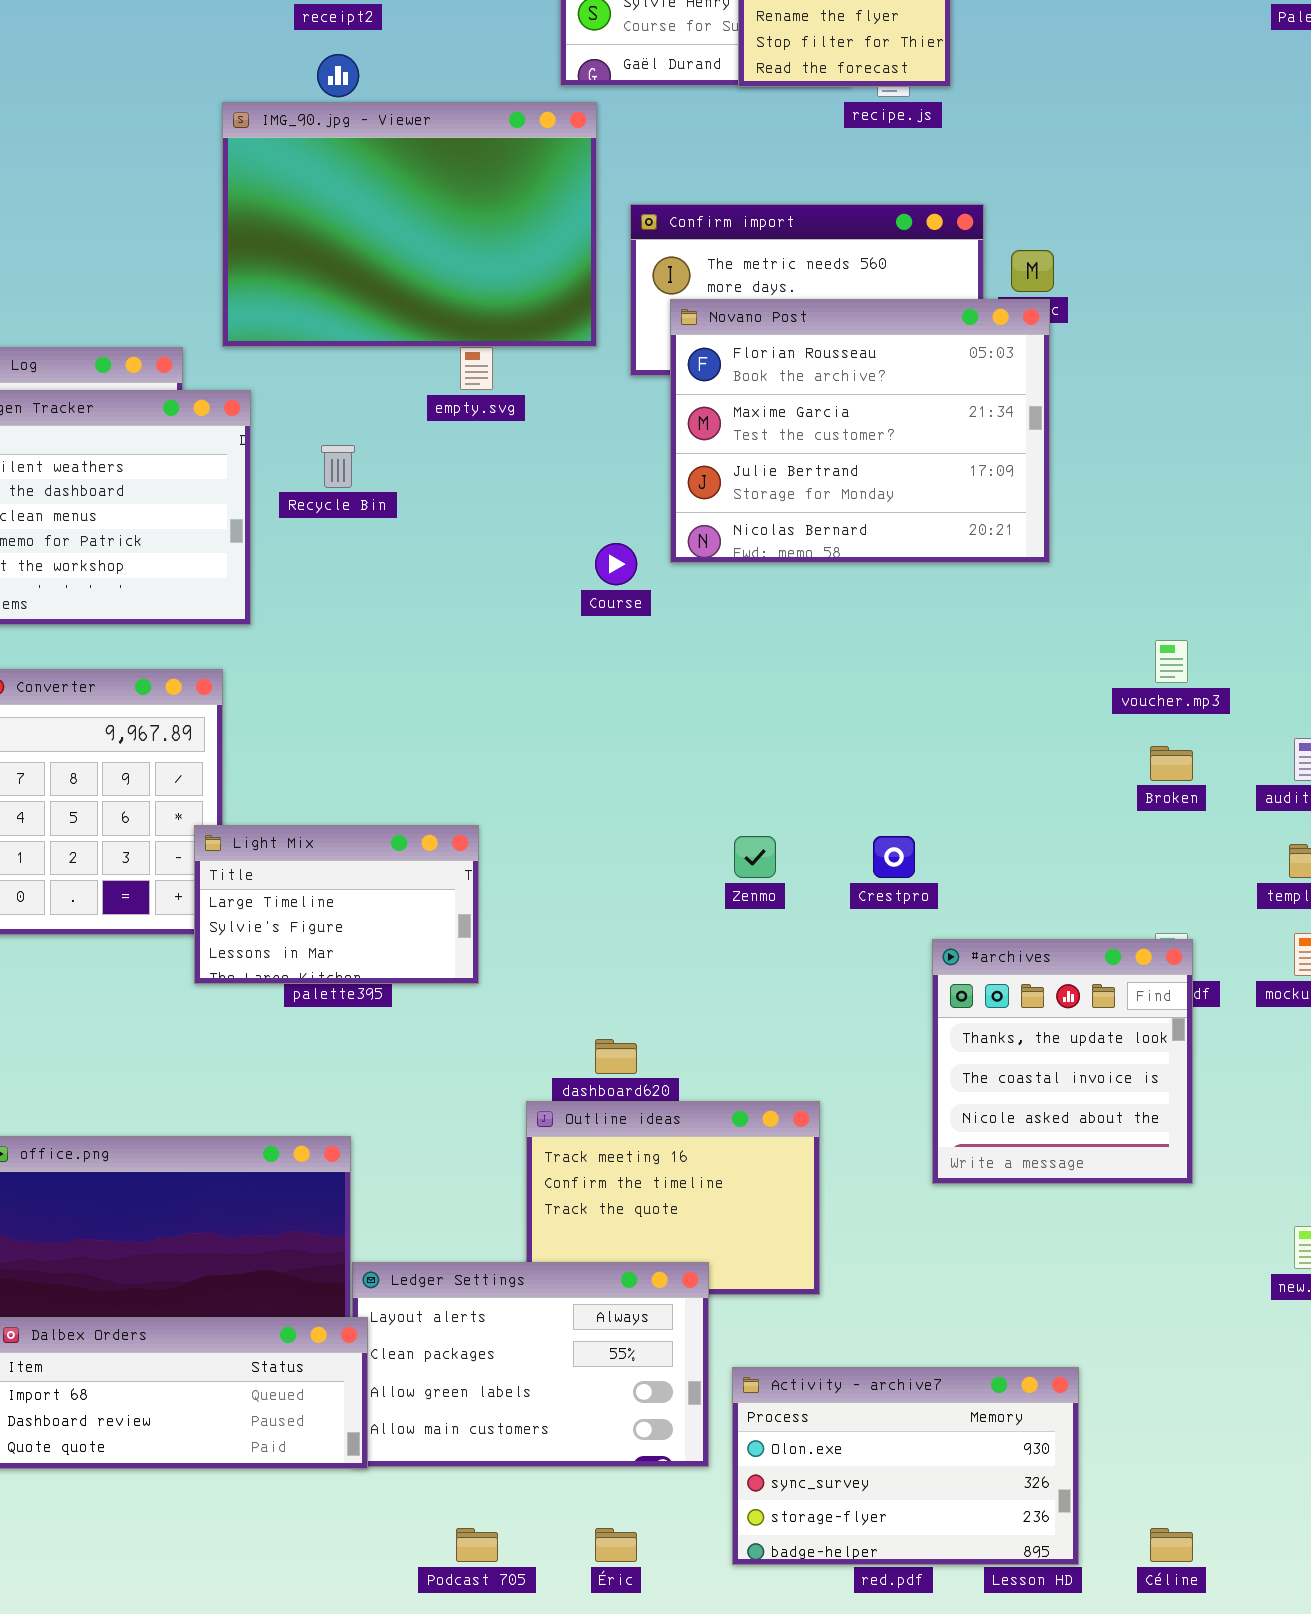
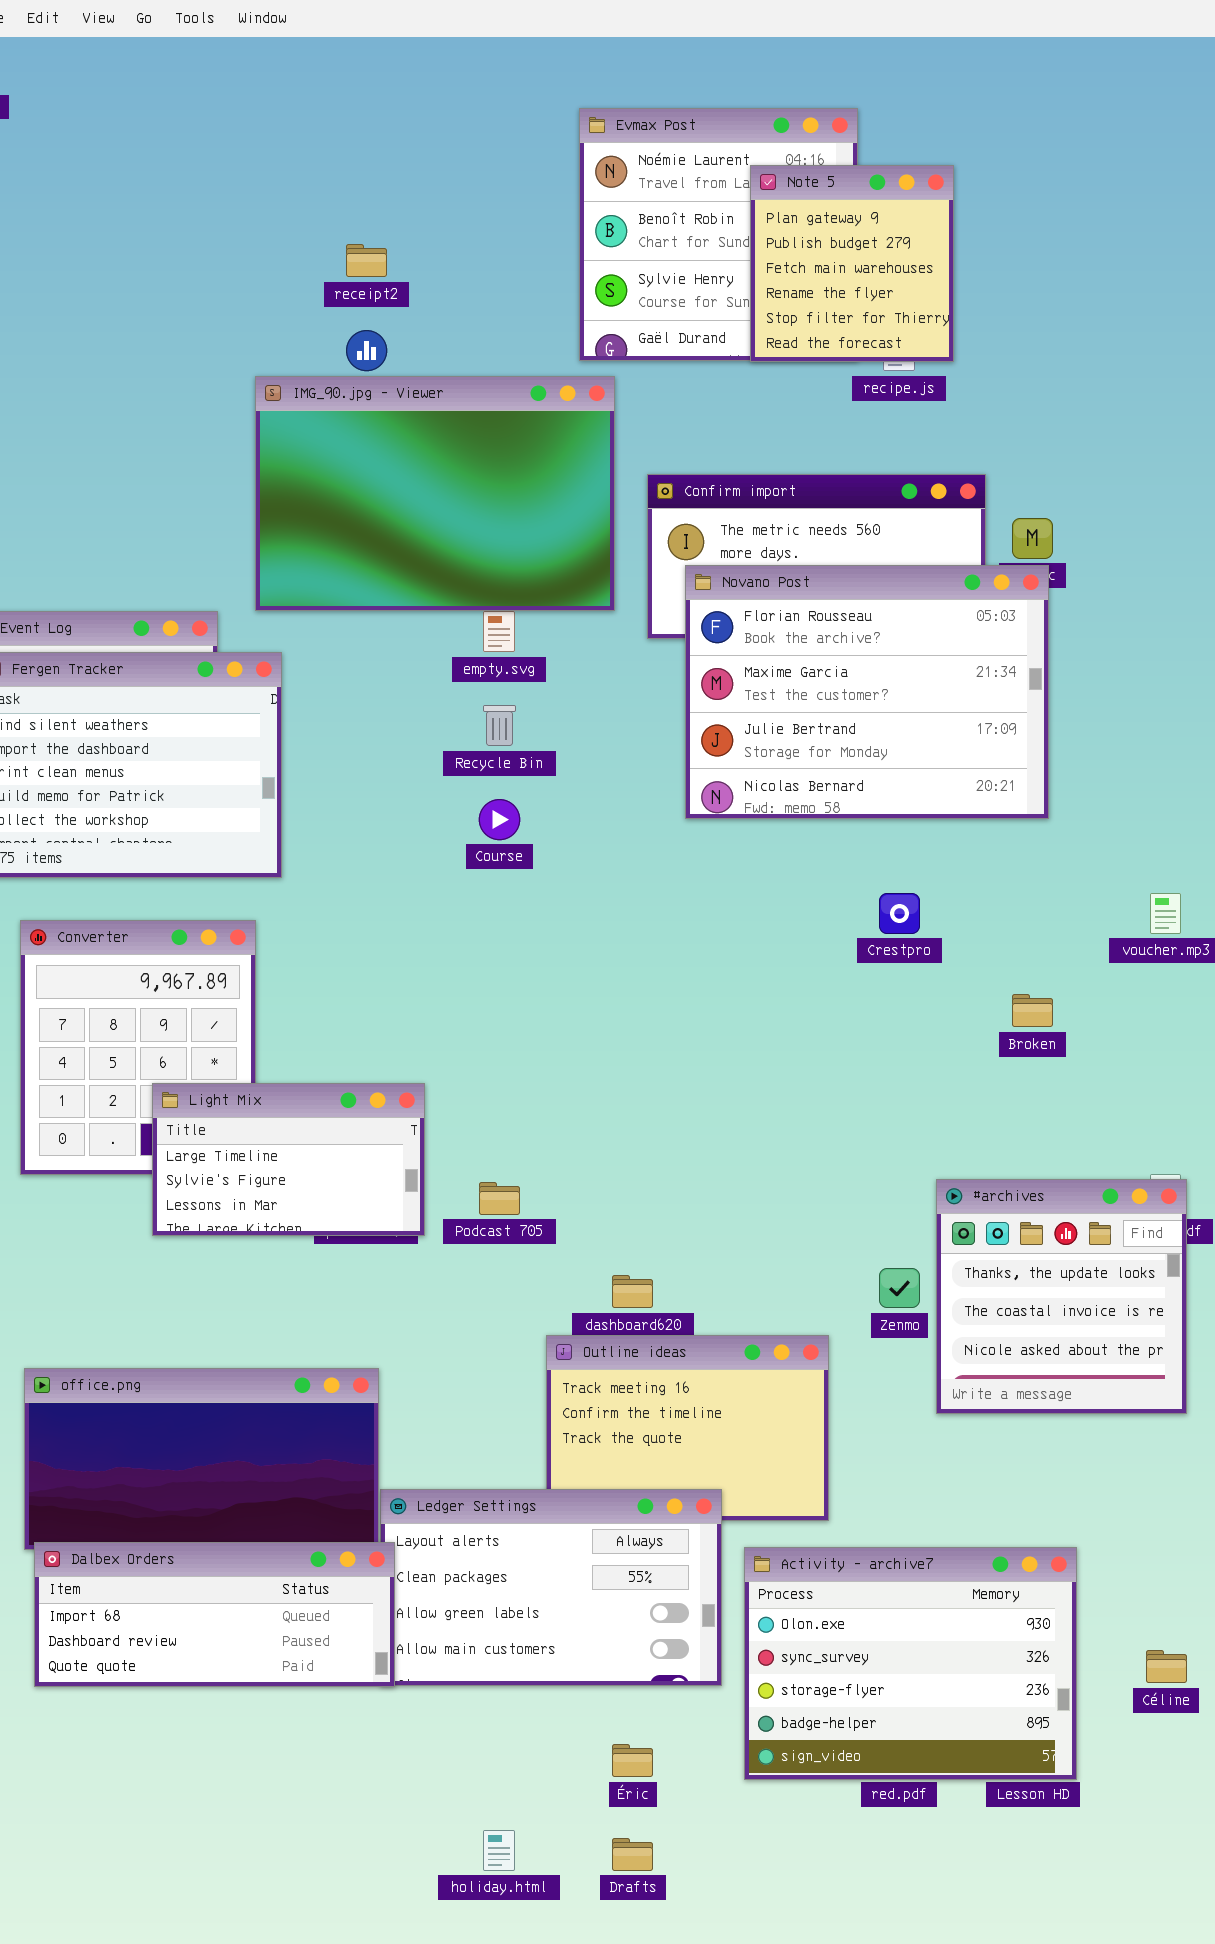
Recycle Bin: [321,445,355,488] -> [483,705,516,746], moved
Course: [595,543,637,585] -> [479,799,520,840], moved
Broken: [1150,746,1193,781] -> [1012,994,1053,1027], moved
Light Mix: [194,825,479,984] -> [152,1083,425,1236], moved
Zenmo: [734,836,776,878] -> [879,1268,920,1308], moved
Crestpro: [873,836,915,878] -> [879,893,920,934], moved
Activity - archive7: [732,1367,1079,1565] -> [744,1547,1077,1780], resized
Podcast 705: [456,1528,498,1562] -> [479,1182,520,1215], moved
Céline: [1150,1528,1193,1562] -> [1146,1650,1187,1683], moved

